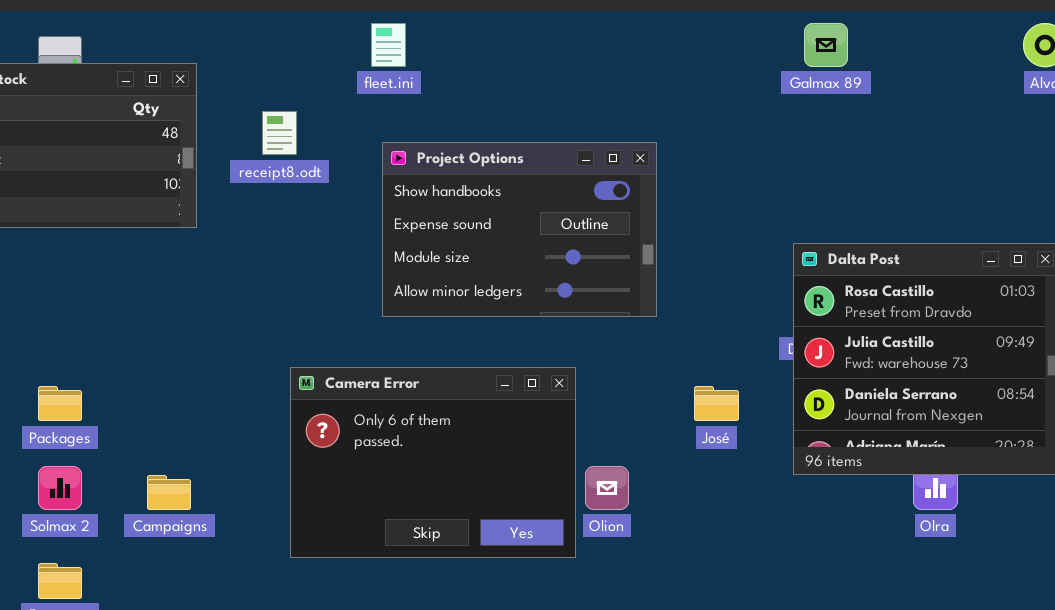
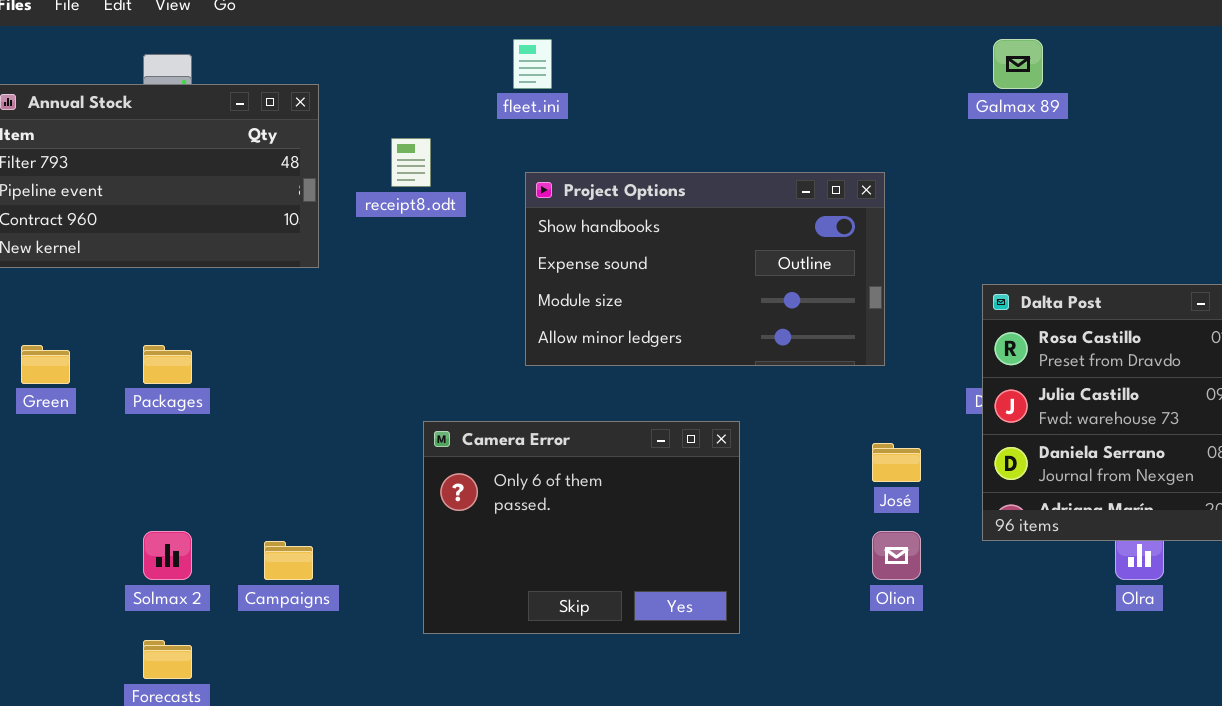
Project Options: [382,142,657,317] -> [525,172,885,366], resized
Packages: [38,386,82,421] -> [143,345,192,384], moved
Olion: [585,466,629,510] -> [872,531,921,580], moved

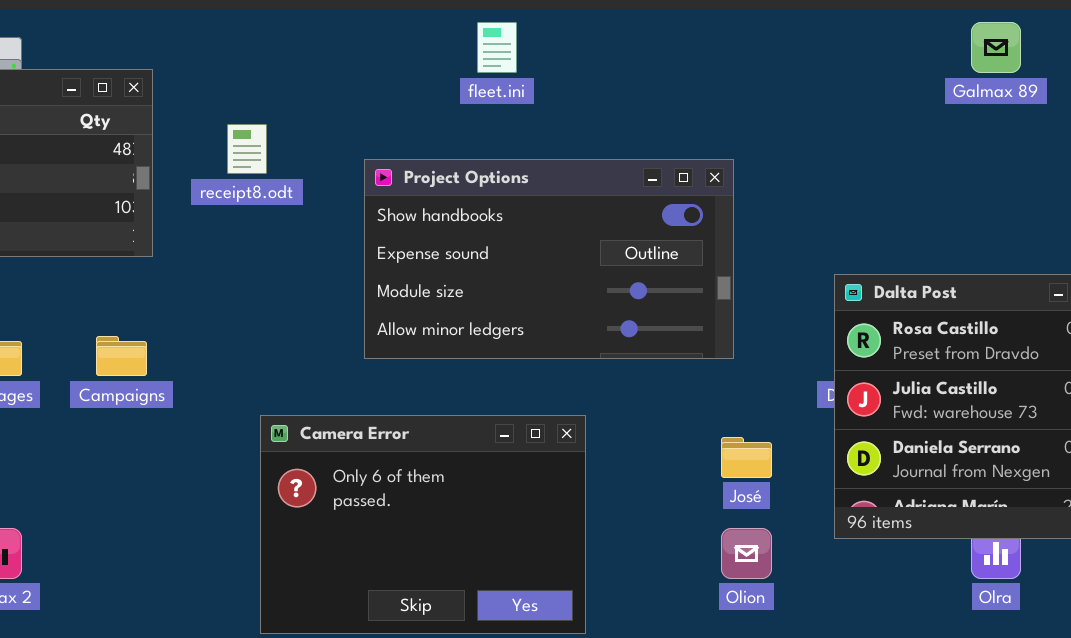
fleet.ini: [513,39,552,89] -> [477,22,517,73], moved
Galmax 89: [993,39,1043,89] -> [971,22,1021,73], moved
Campaigns: [264,541,313,580] -> [96,336,147,376], moved

